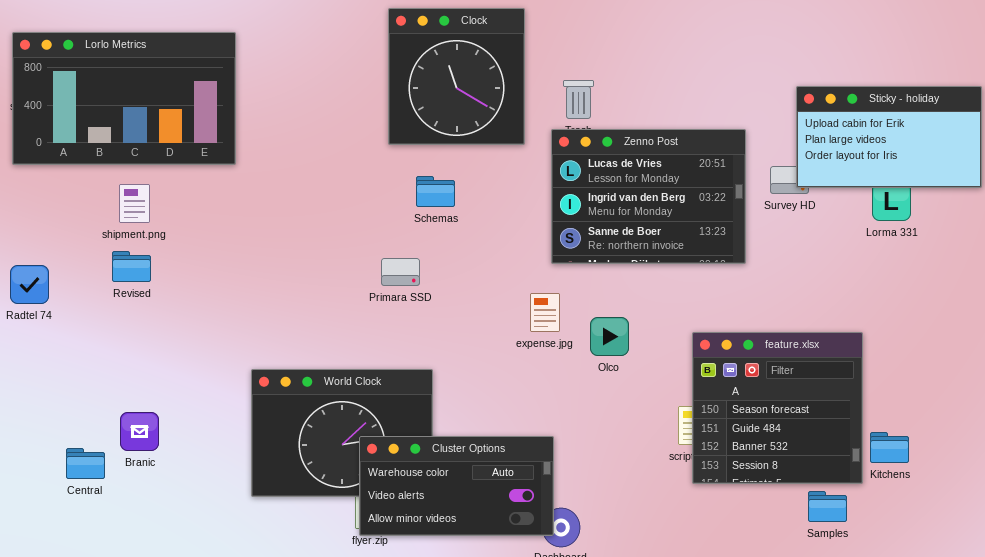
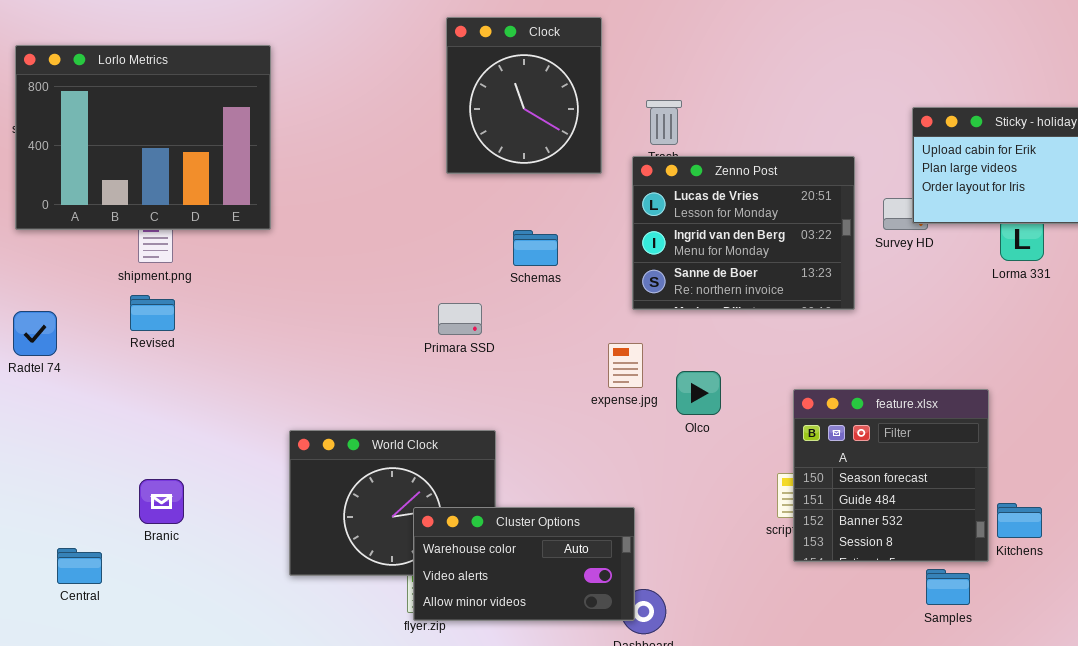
Lorlo Metrics: [12,32,236,165] -> [15,45,271,230], resized
Schemas: [416,176,455,207] -> [513,230,558,266], moved
Central: [66,448,105,479] -> [57,548,102,584], moved

